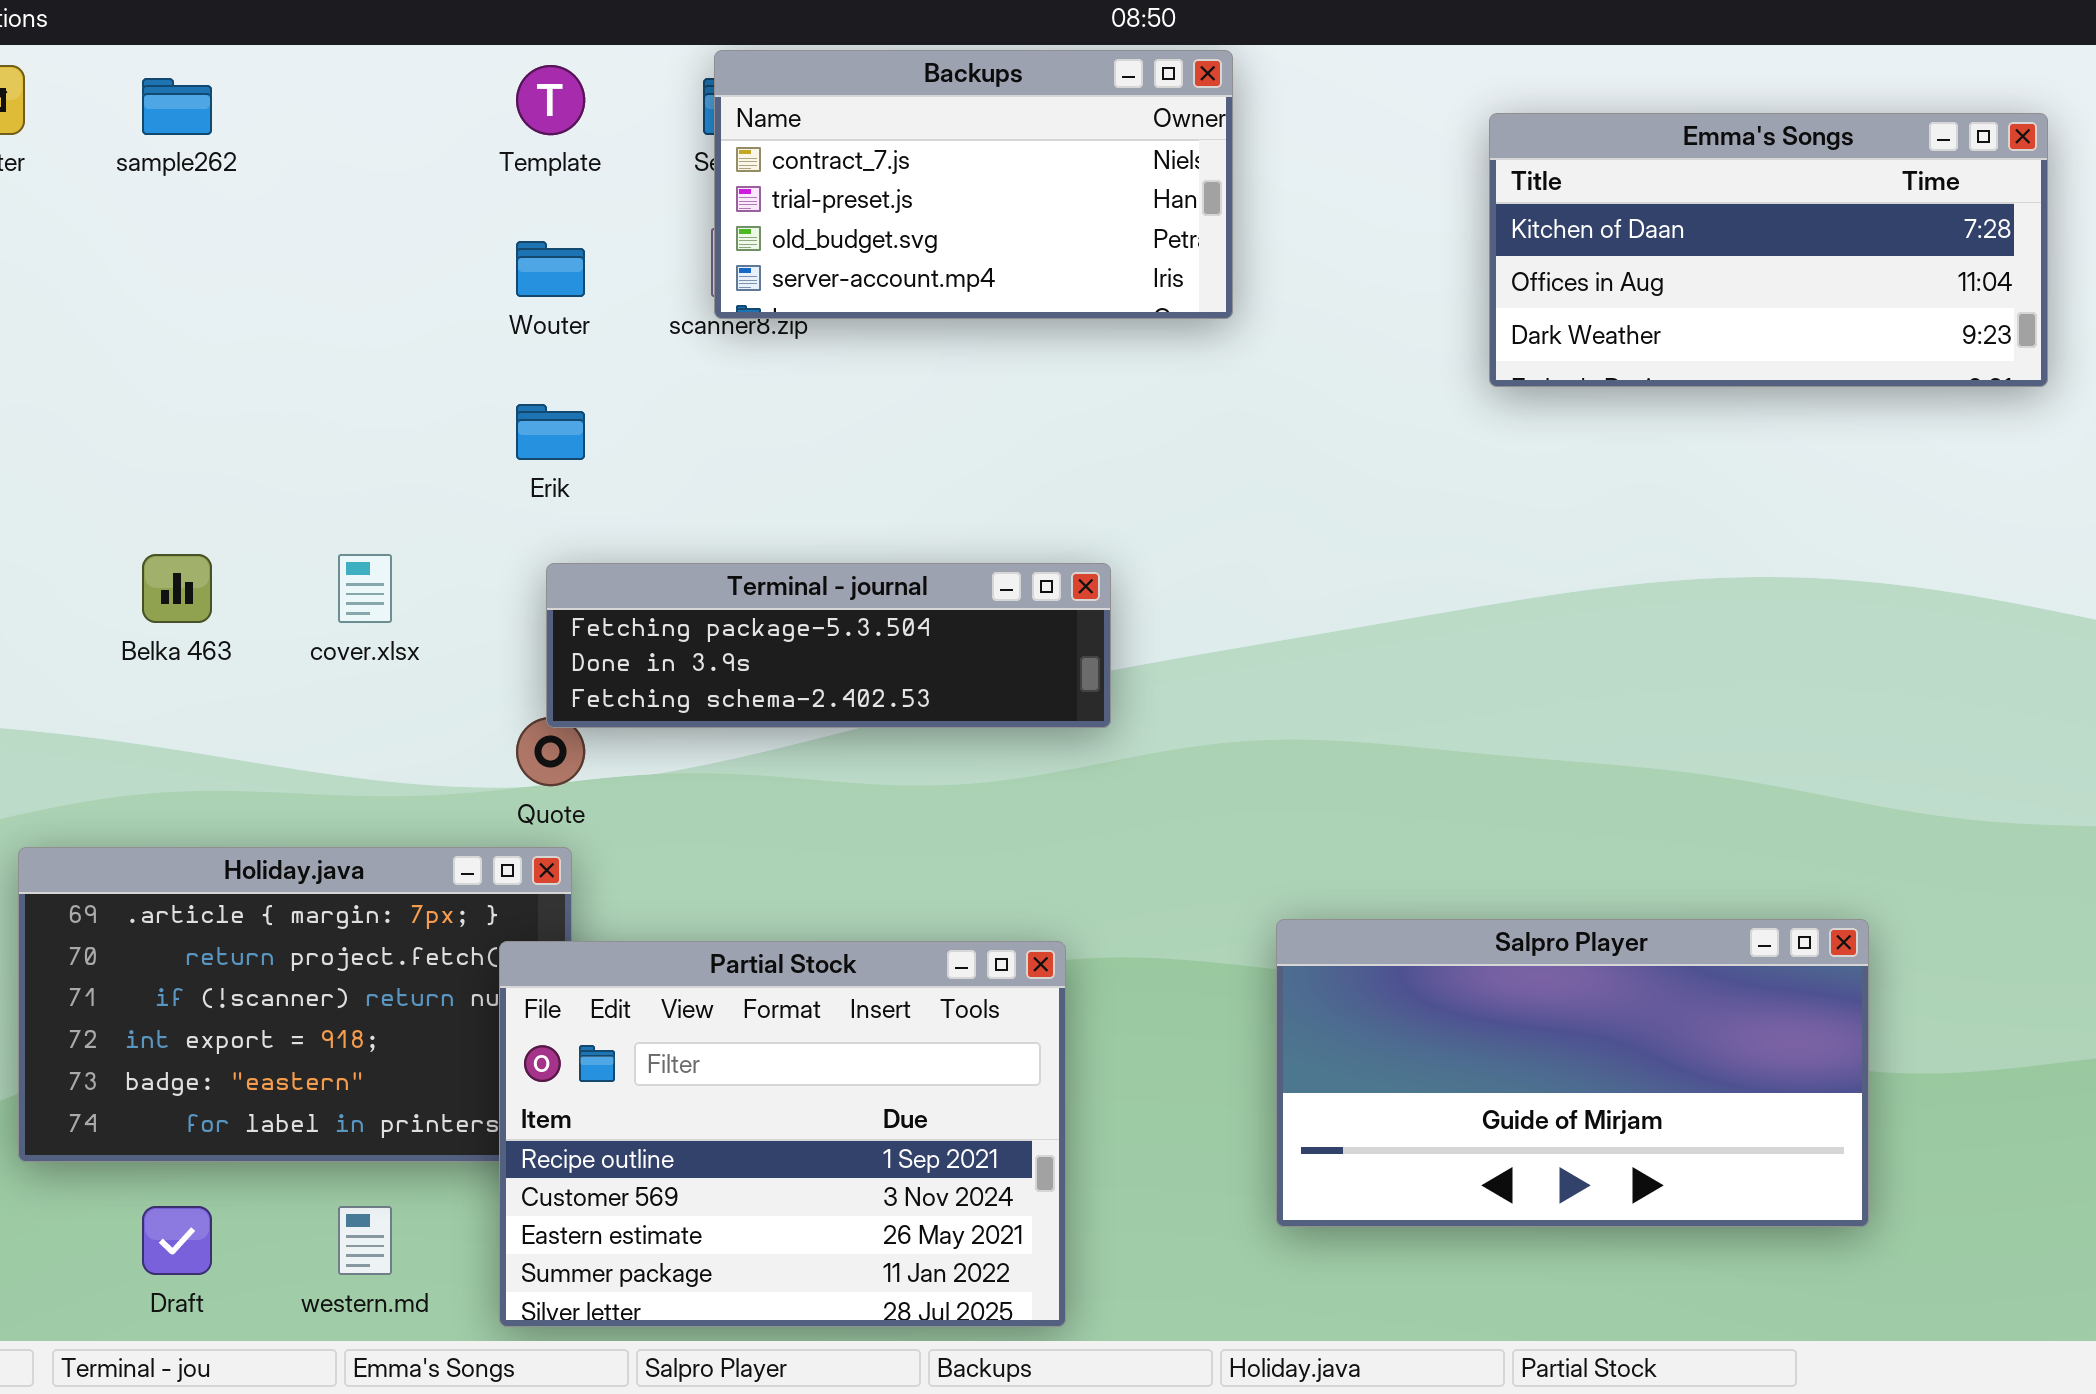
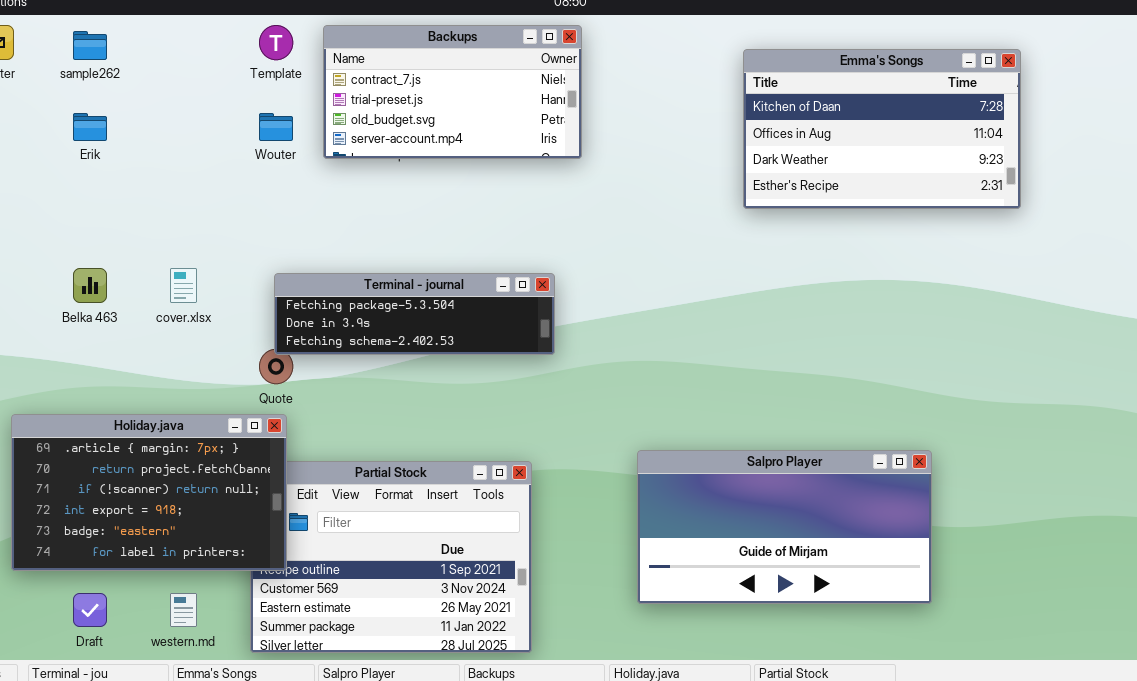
Backups: [714,50,1233,319] -> [323,25,582,159], moved
Emma's Songs: [1489,113,2048,387] -> [743,49,1021,209], resized
Erik: [516,404,585,460] -> [73,113,107,141], moved
Holiday.java: [18,847,572,1162] -> [11,414,287,571], raised

